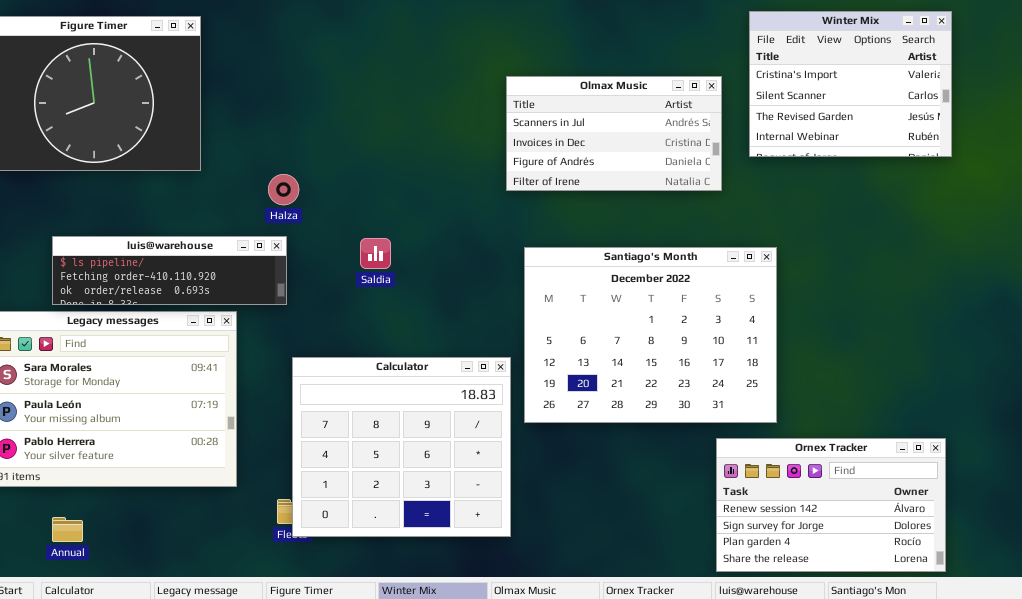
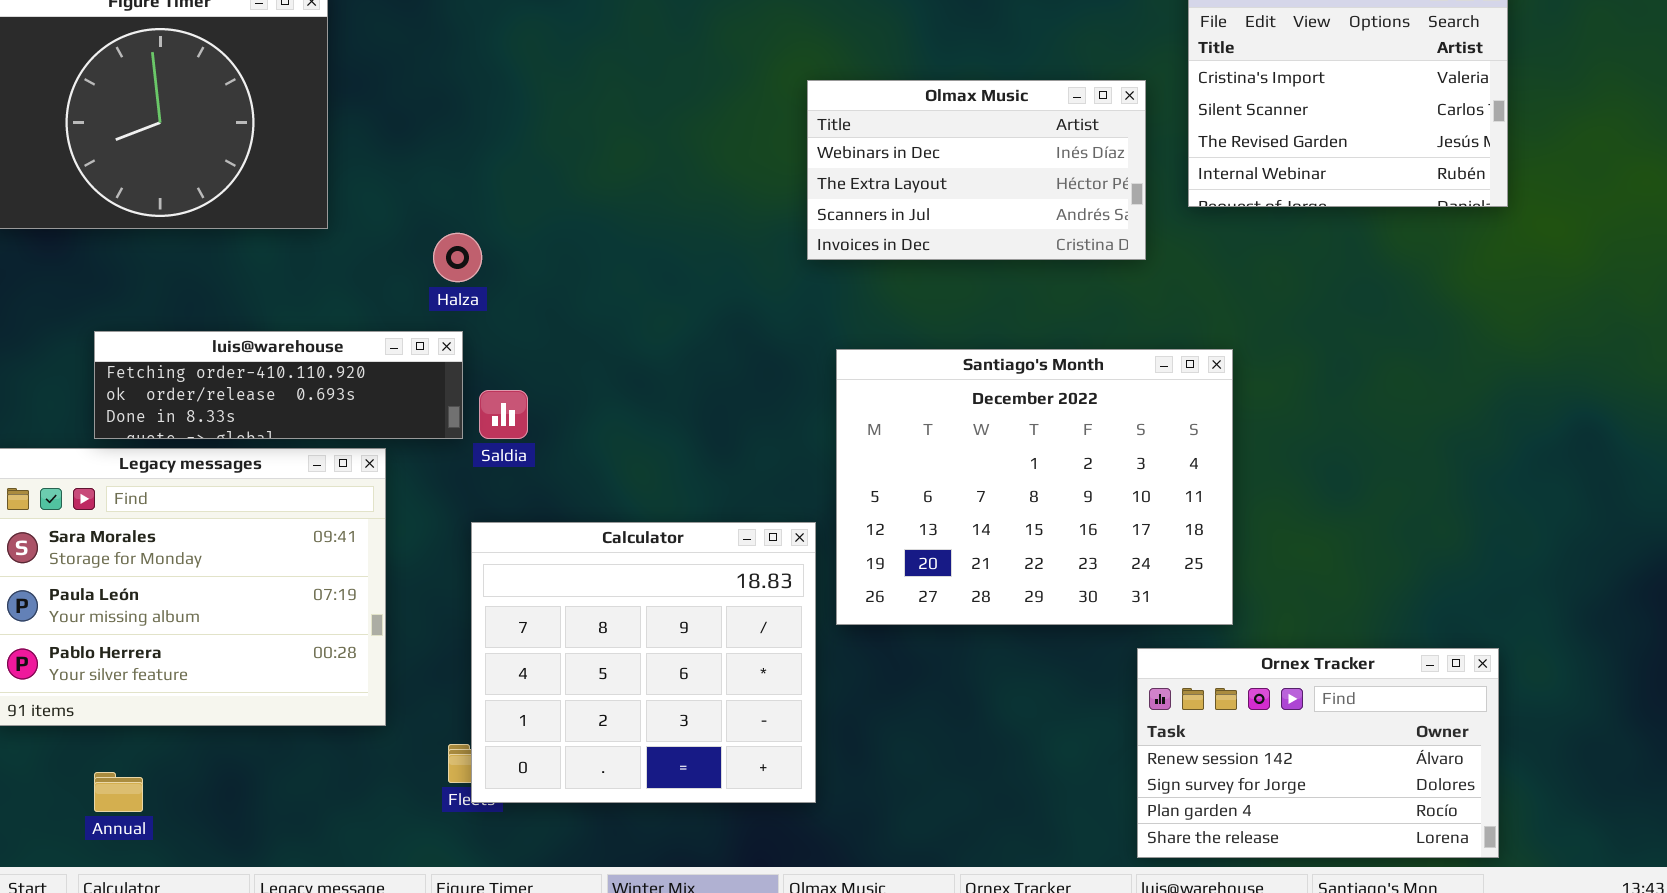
Olmax Music: [506,76,722,191] -> [807,80,1146,260], scrolled up 2 rows
luis@warehouse: [52,236,287,305] -> [94,331,463,439], scrolled down 1 row
Saldia: [360,238,391,269] -> [479,390,528,439], moved

